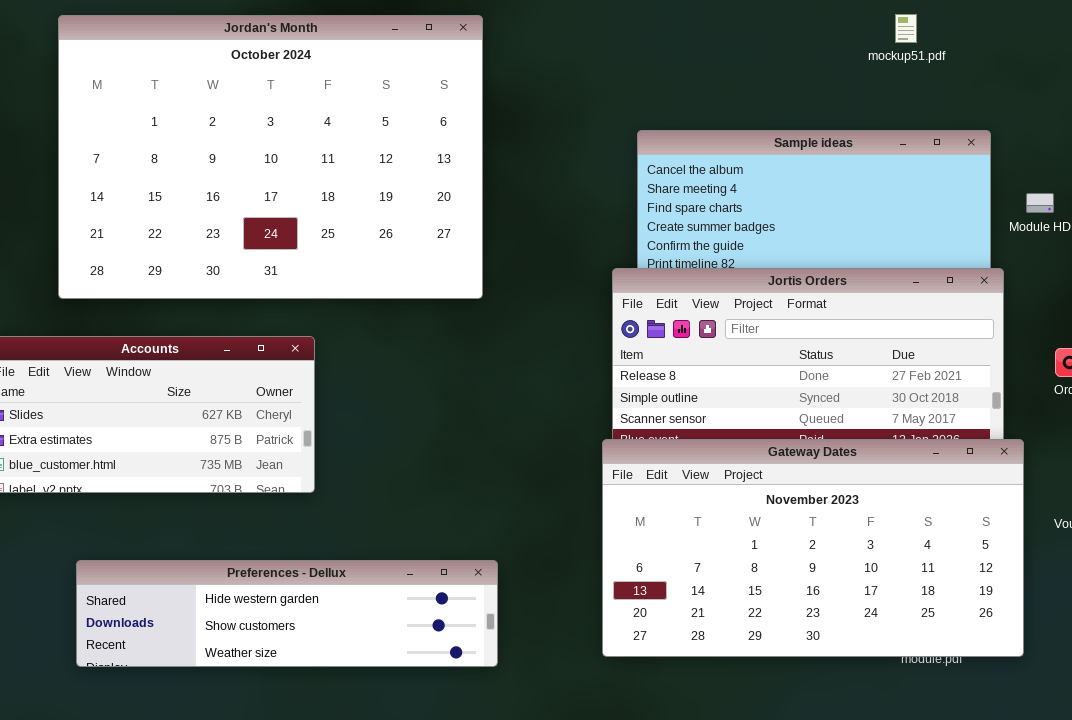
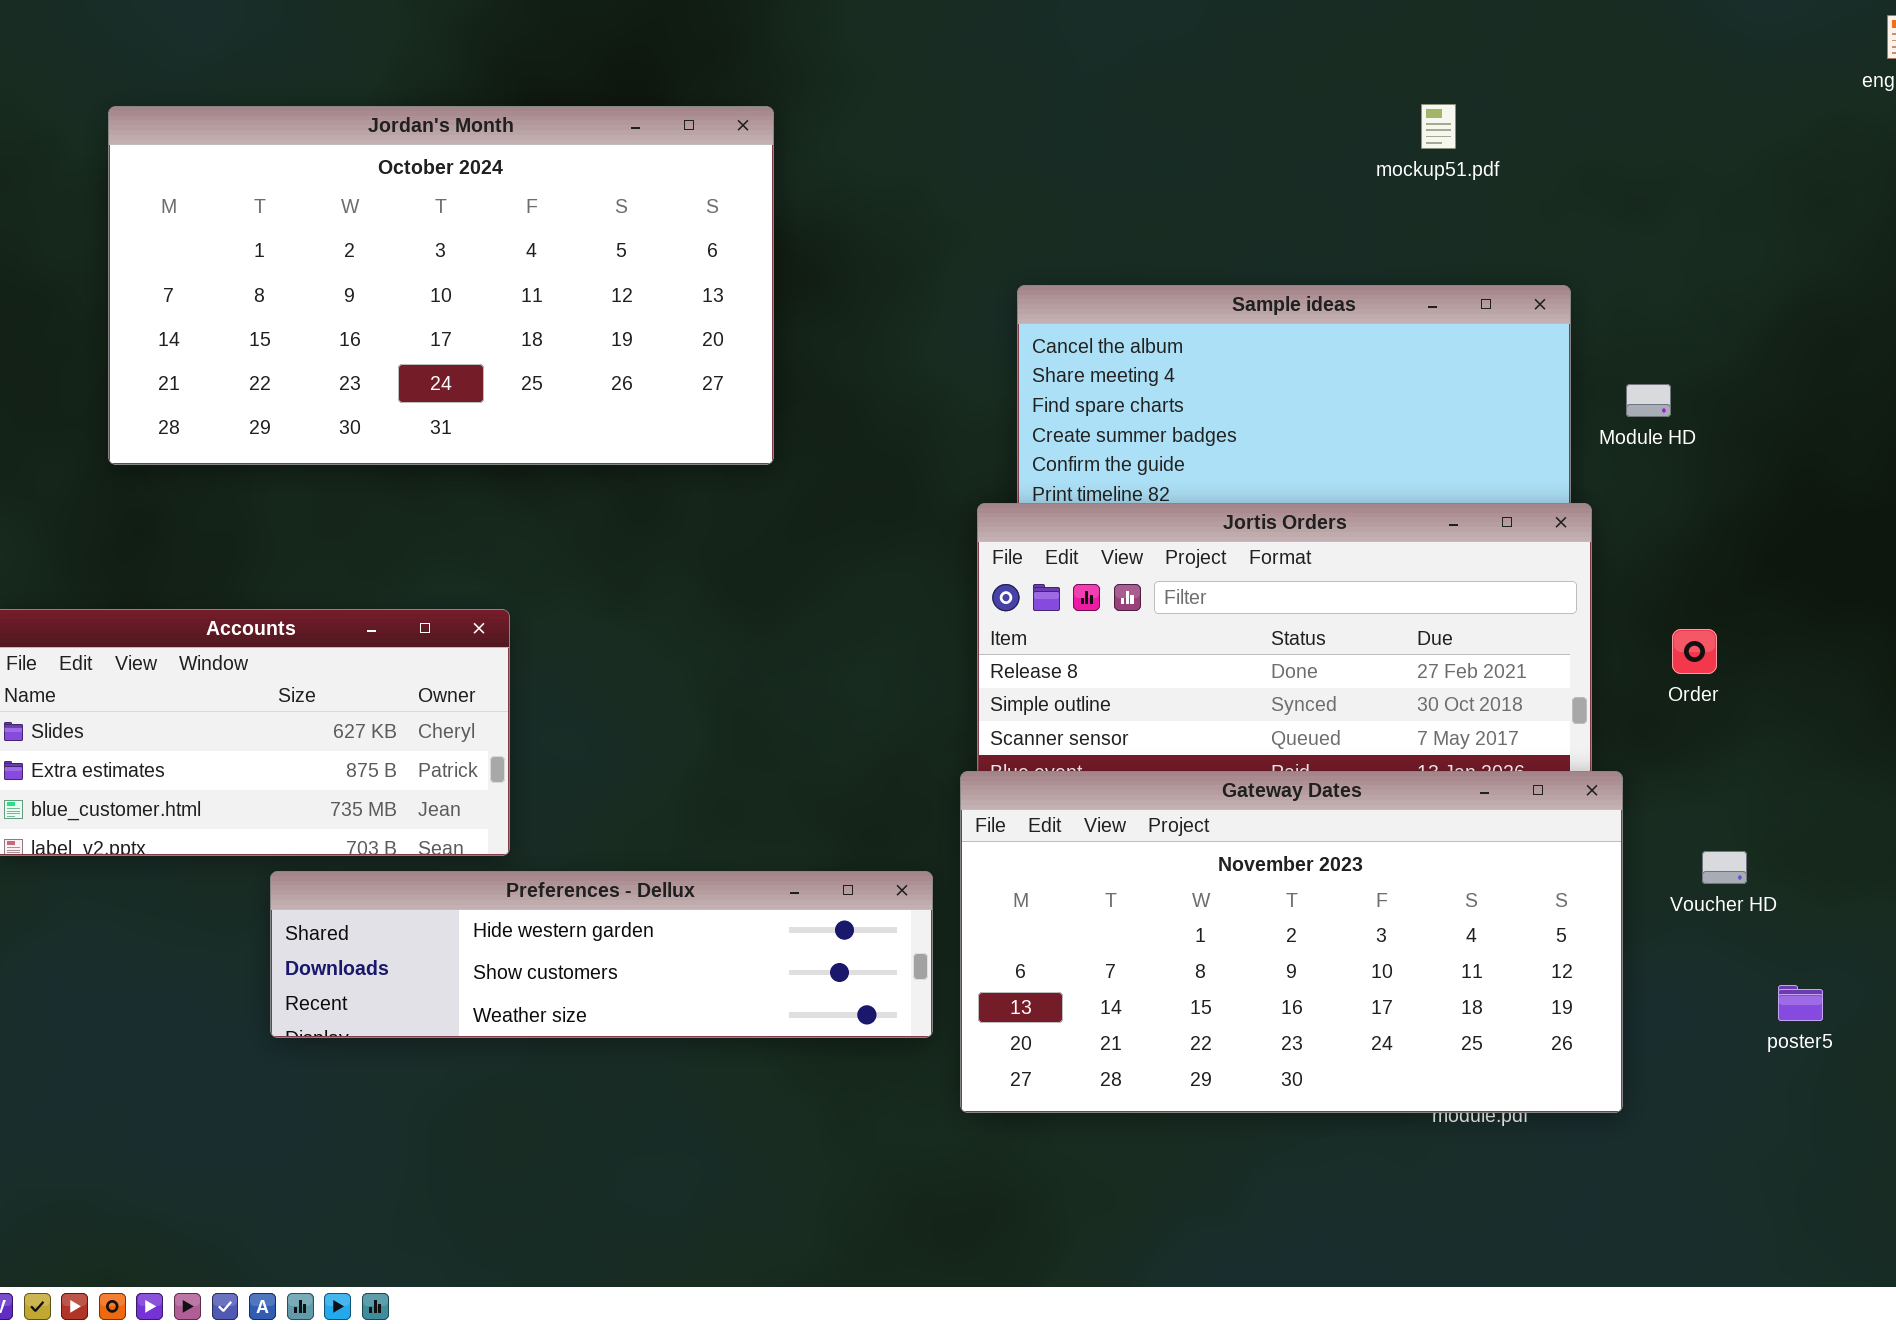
Jordan's Month: [58,15,483,299] -> [108,106,774,465], resized
Preferences - Dellux: [76,560,498,667] -> [270,871,933,1038], moved

